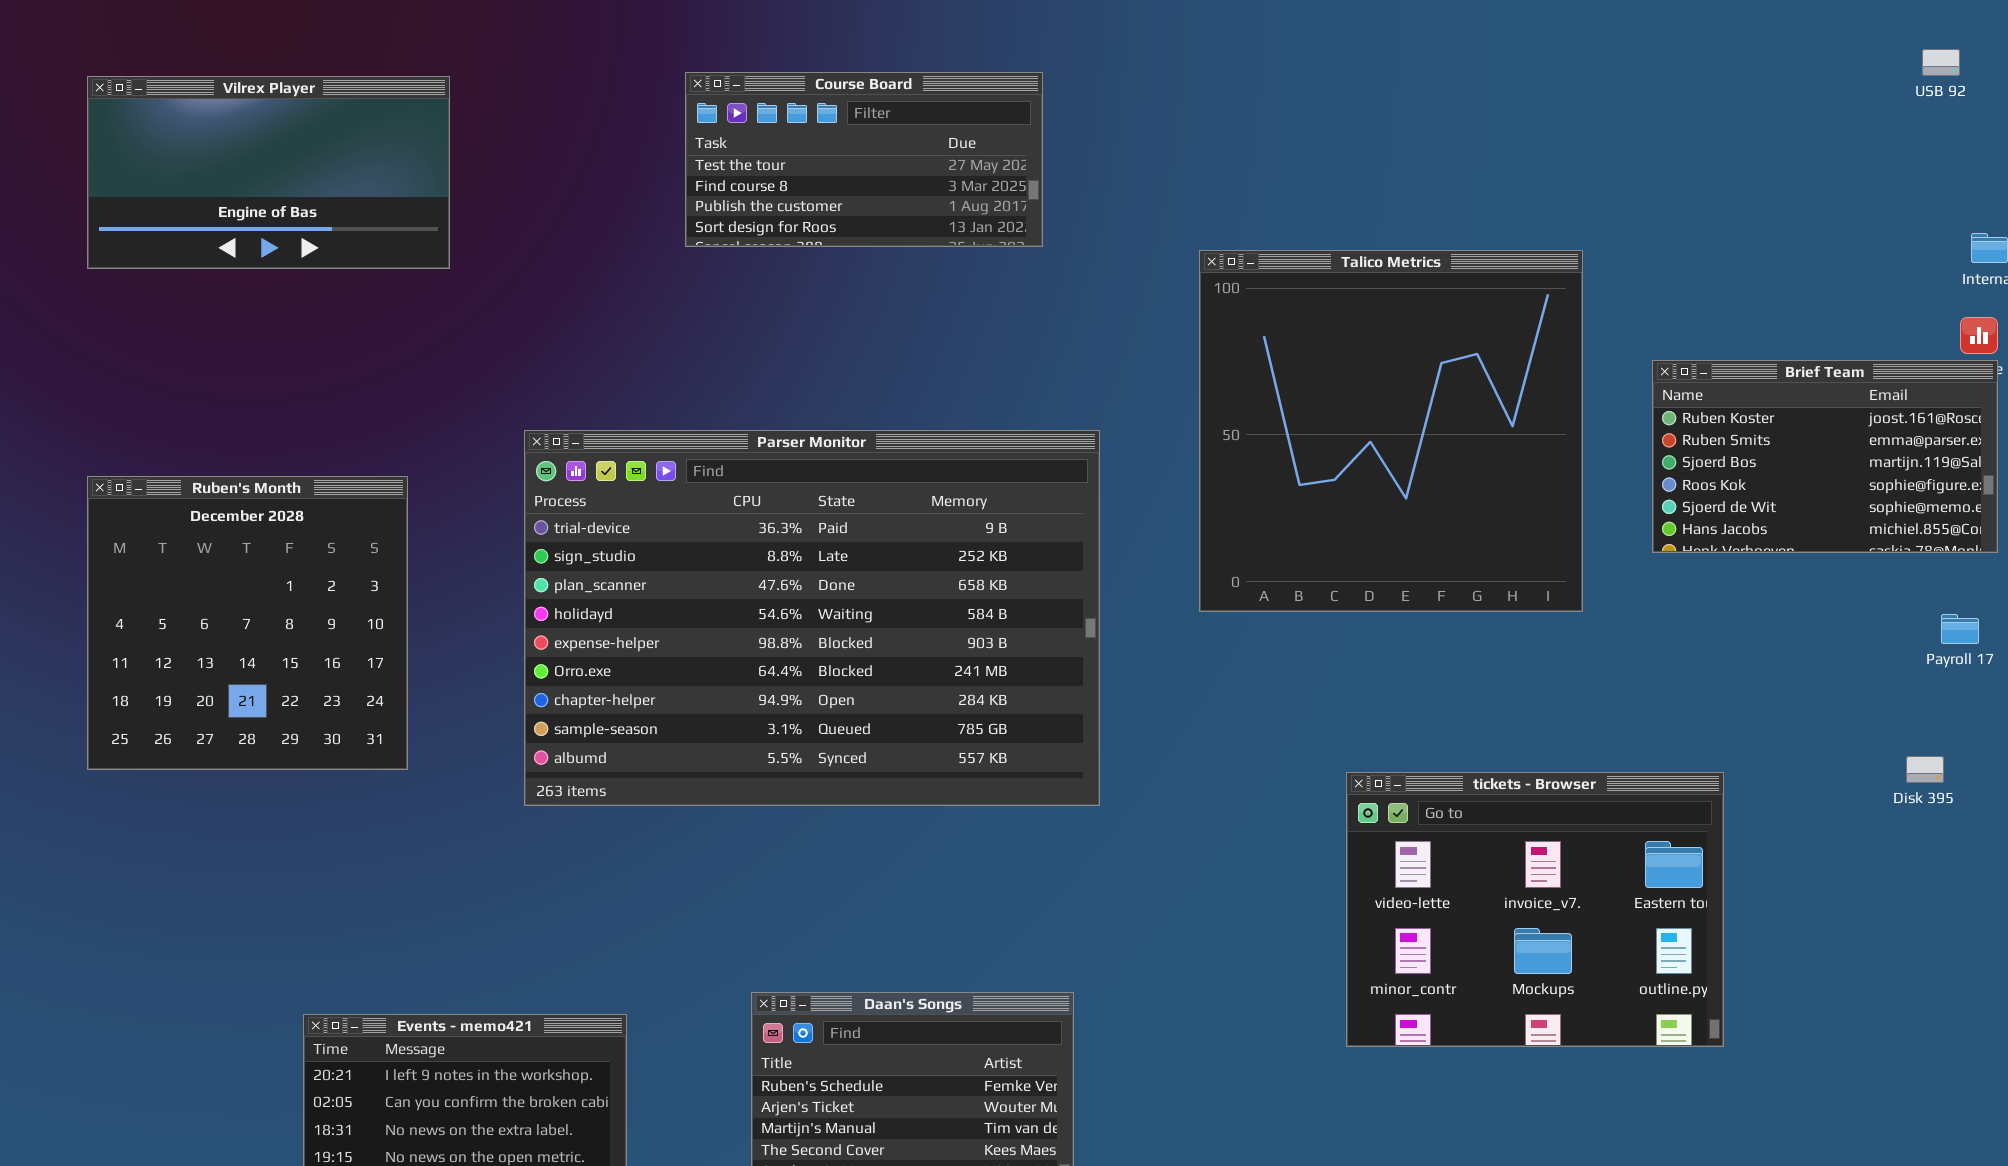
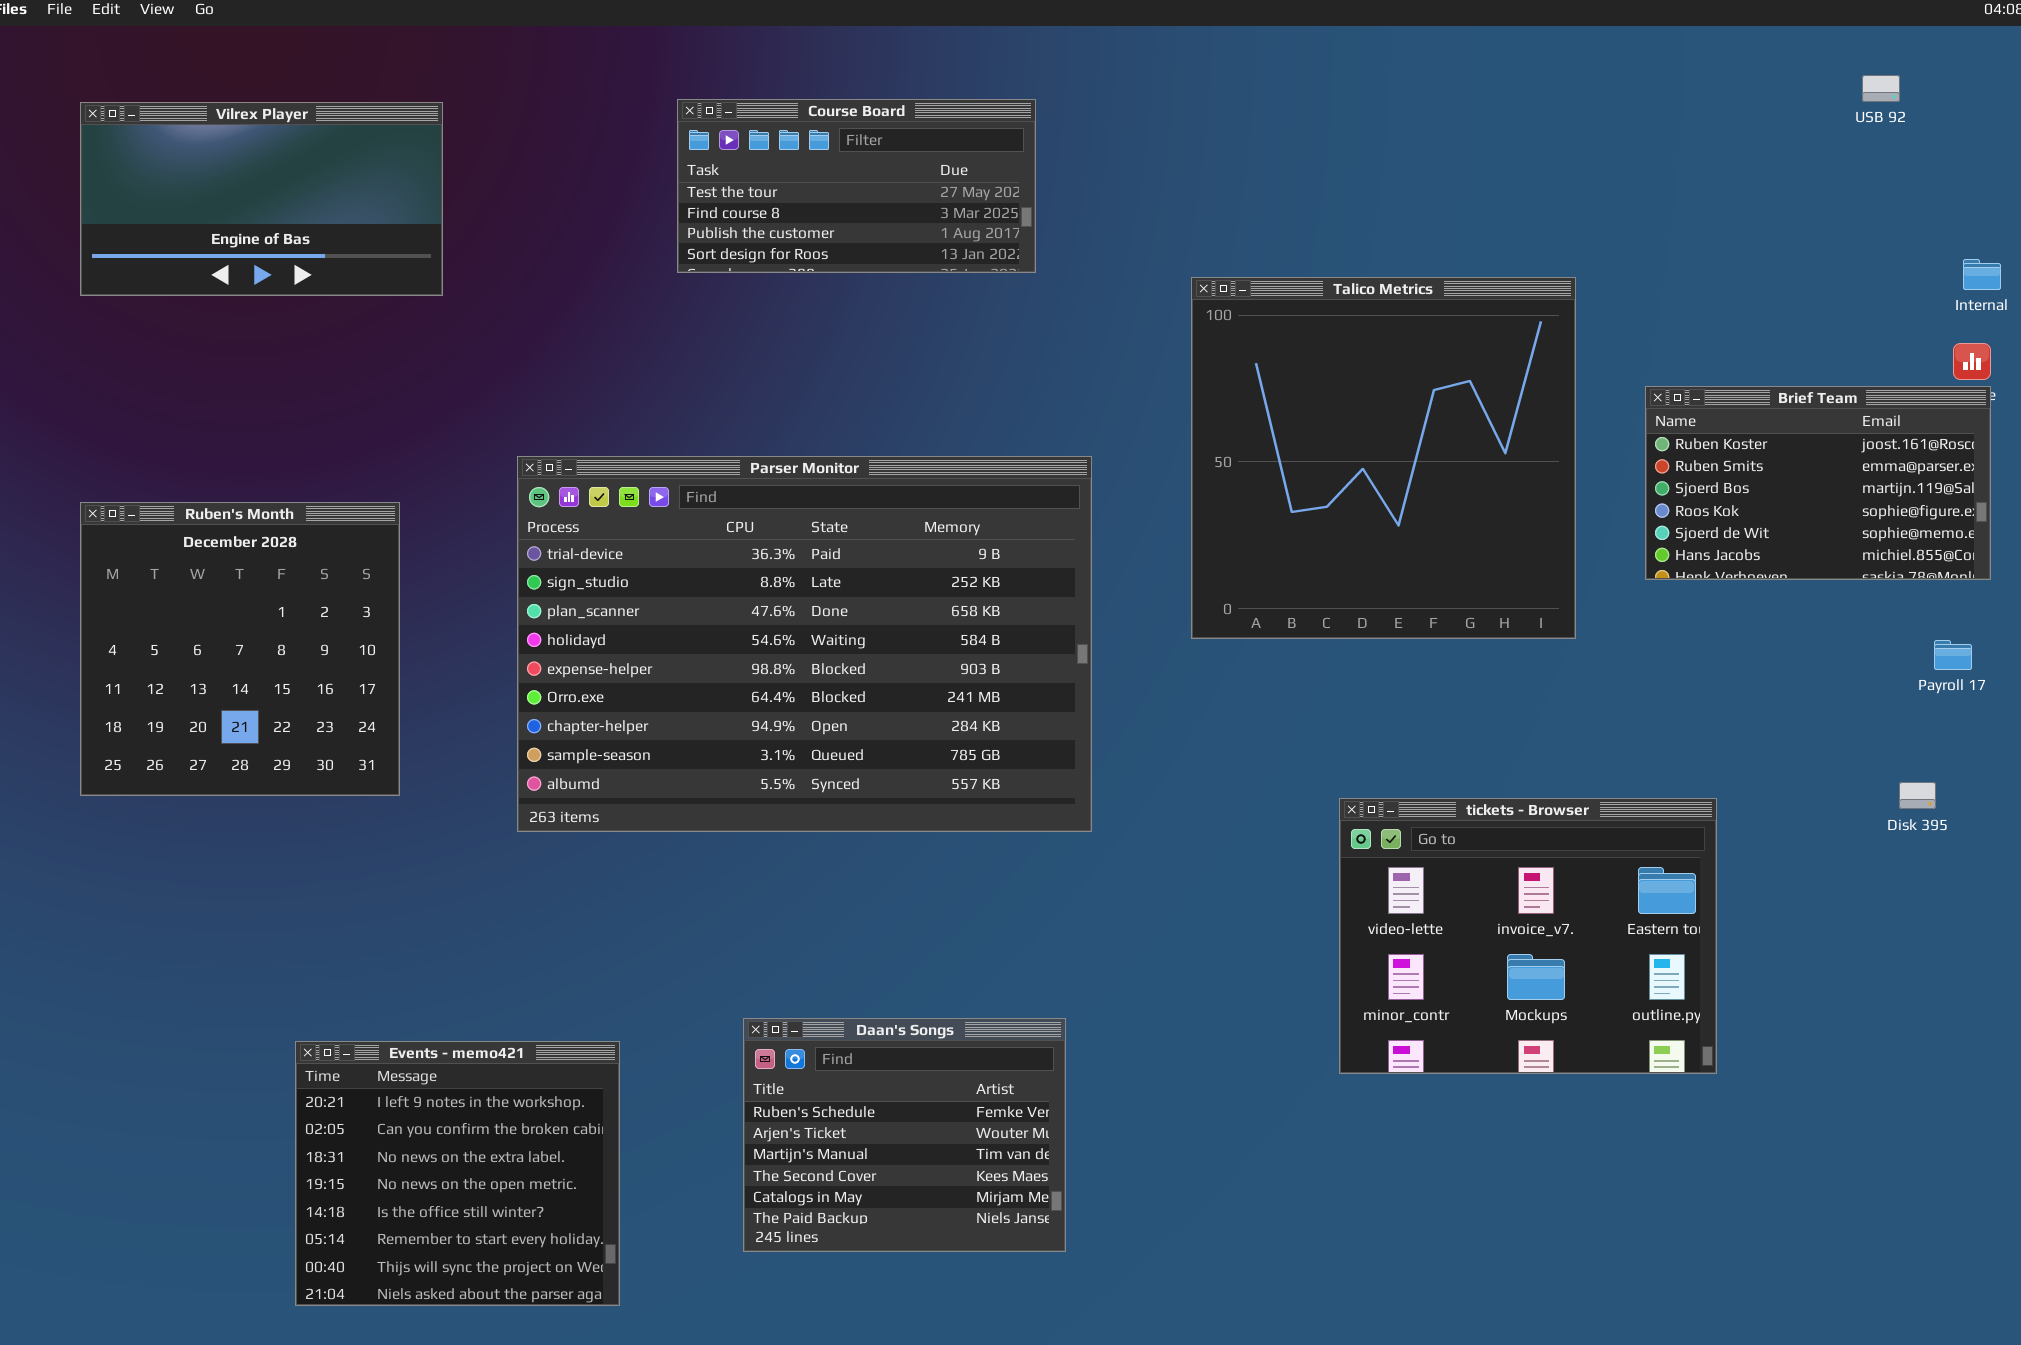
USB 92: [1922,49,1960,76] -> [1862,75,1900,102], moved

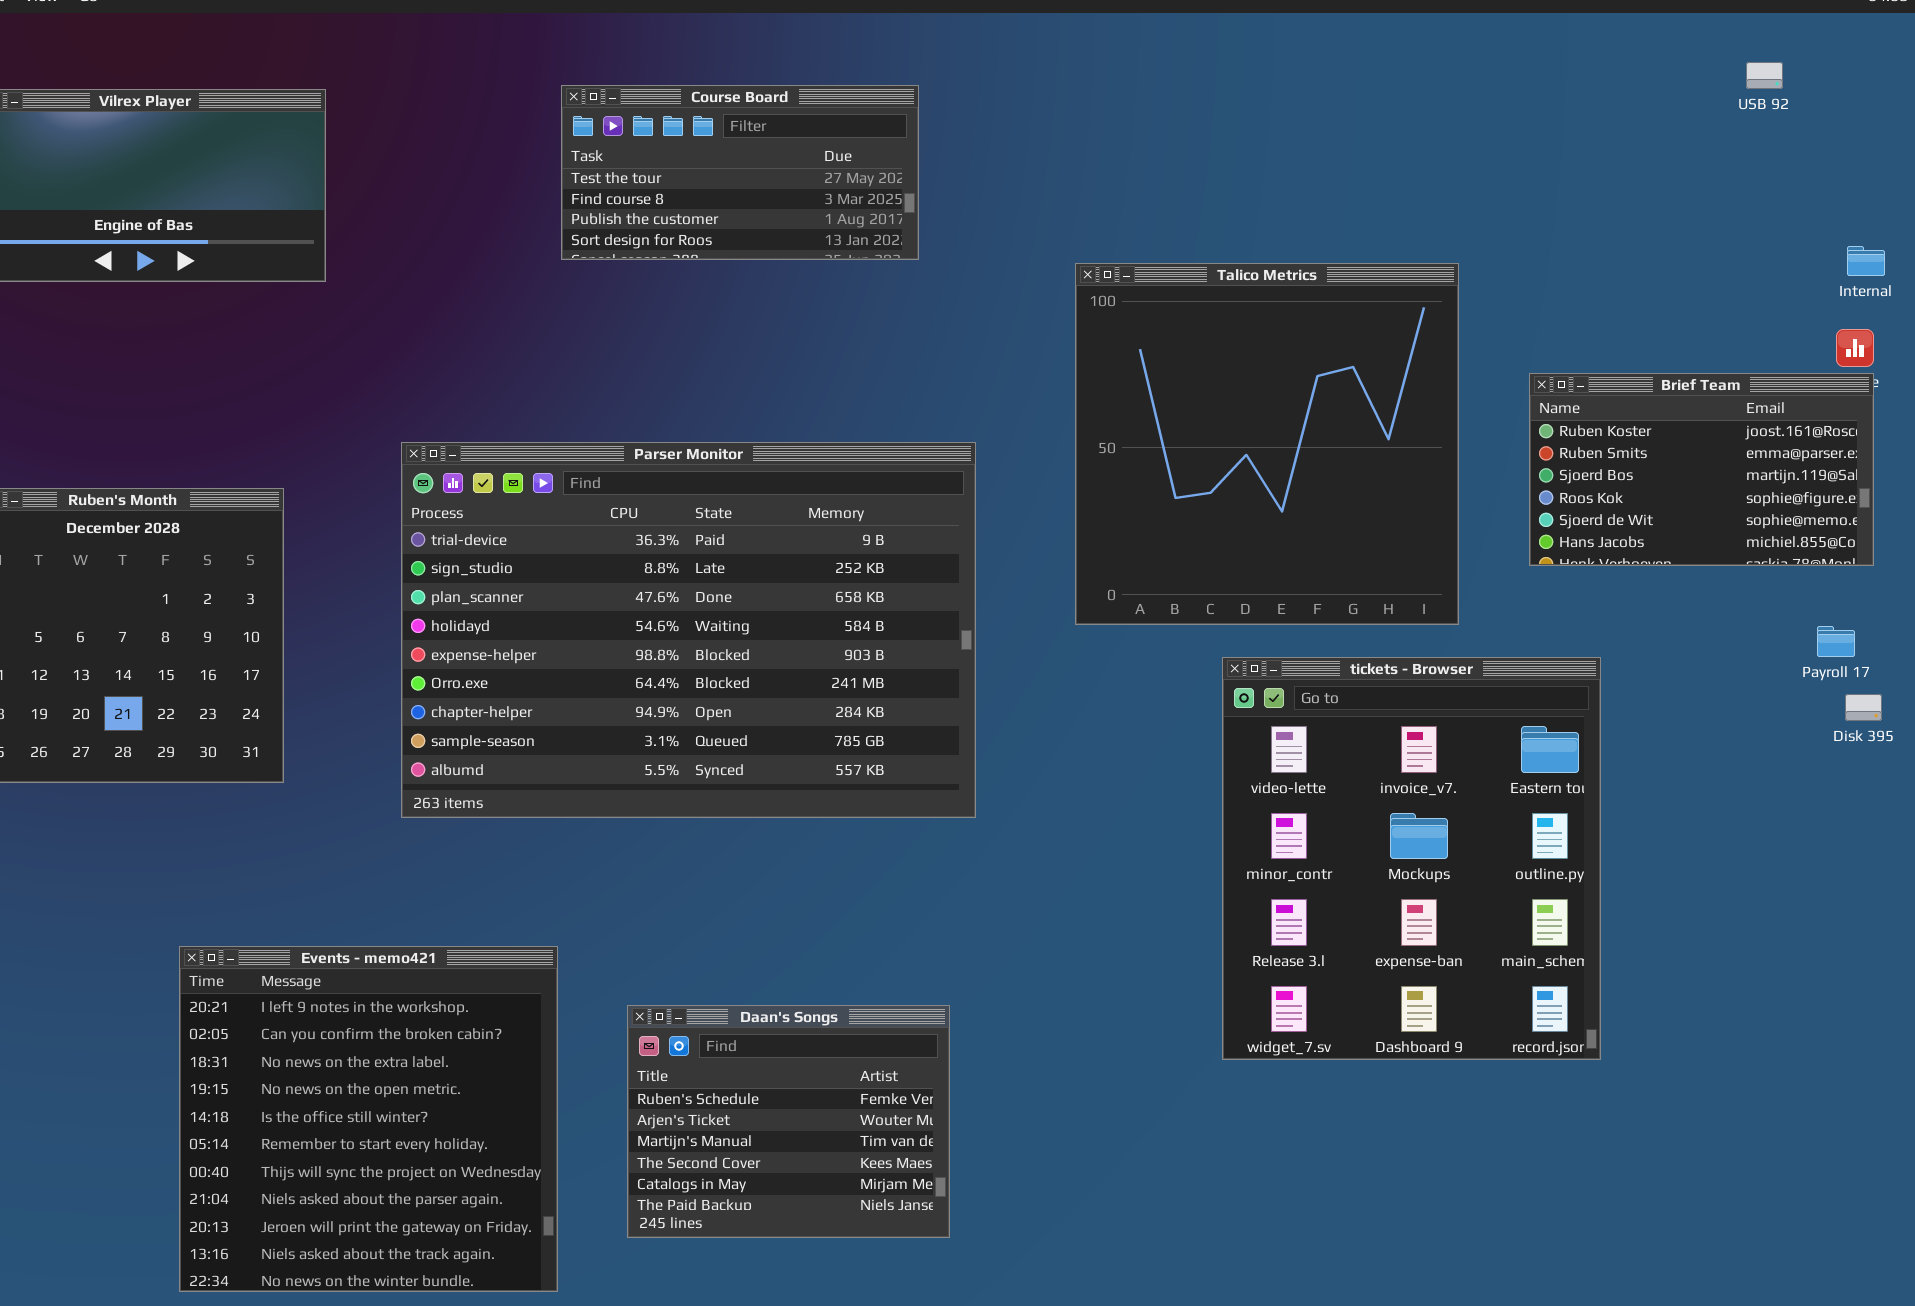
Disk 395: [1899,782,1936,809] -> [1845,694,1882,721], moved
tickets - Browser: [1339,798,1717,1074] -> [1222,657,1601,1060], resized
Events - memo421: [295,1041,620,1306] -> [179,946,558,1292], resized

